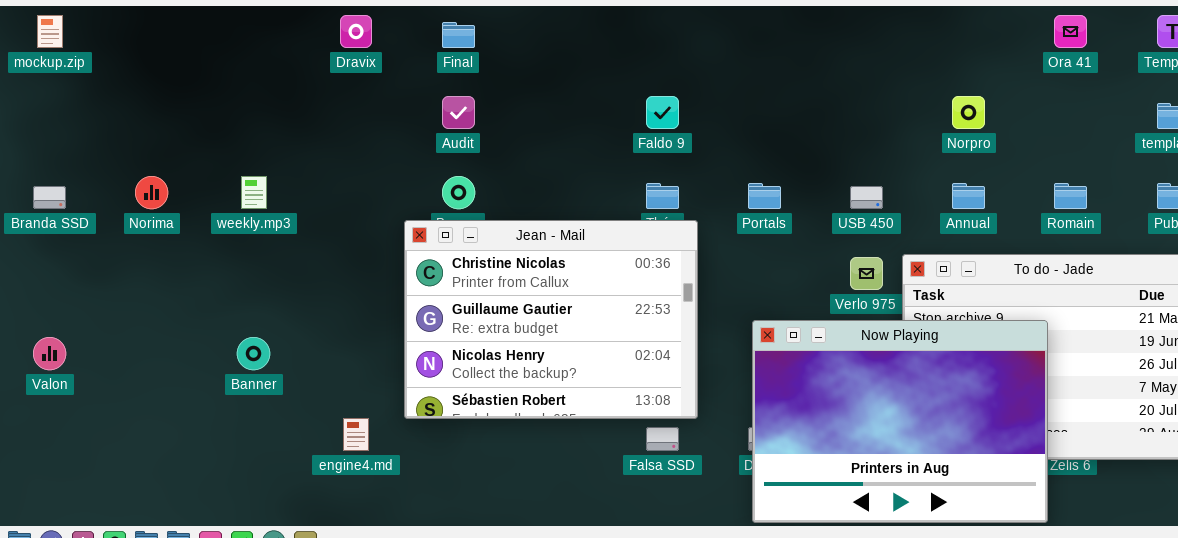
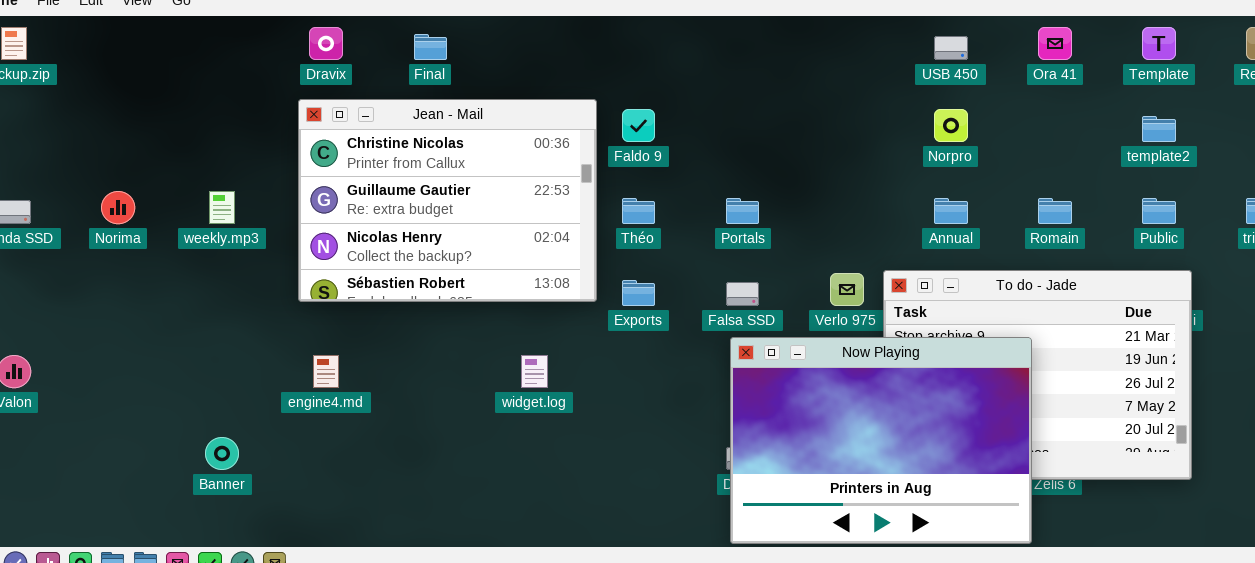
USB 450: [850,186,883,209] -> [934,36,968,60], moved
Jean - Mail: [404,220,698,419] -> [298,99,597,302], moved
Banner: [237,337,270,370] -> [205,437,239,470], moved
engine4.md: [343,418,369,451] -> [313,355,339,388], moved
Falsa SSD: [646,427,679,451] -> [726,282,759,306], moved

